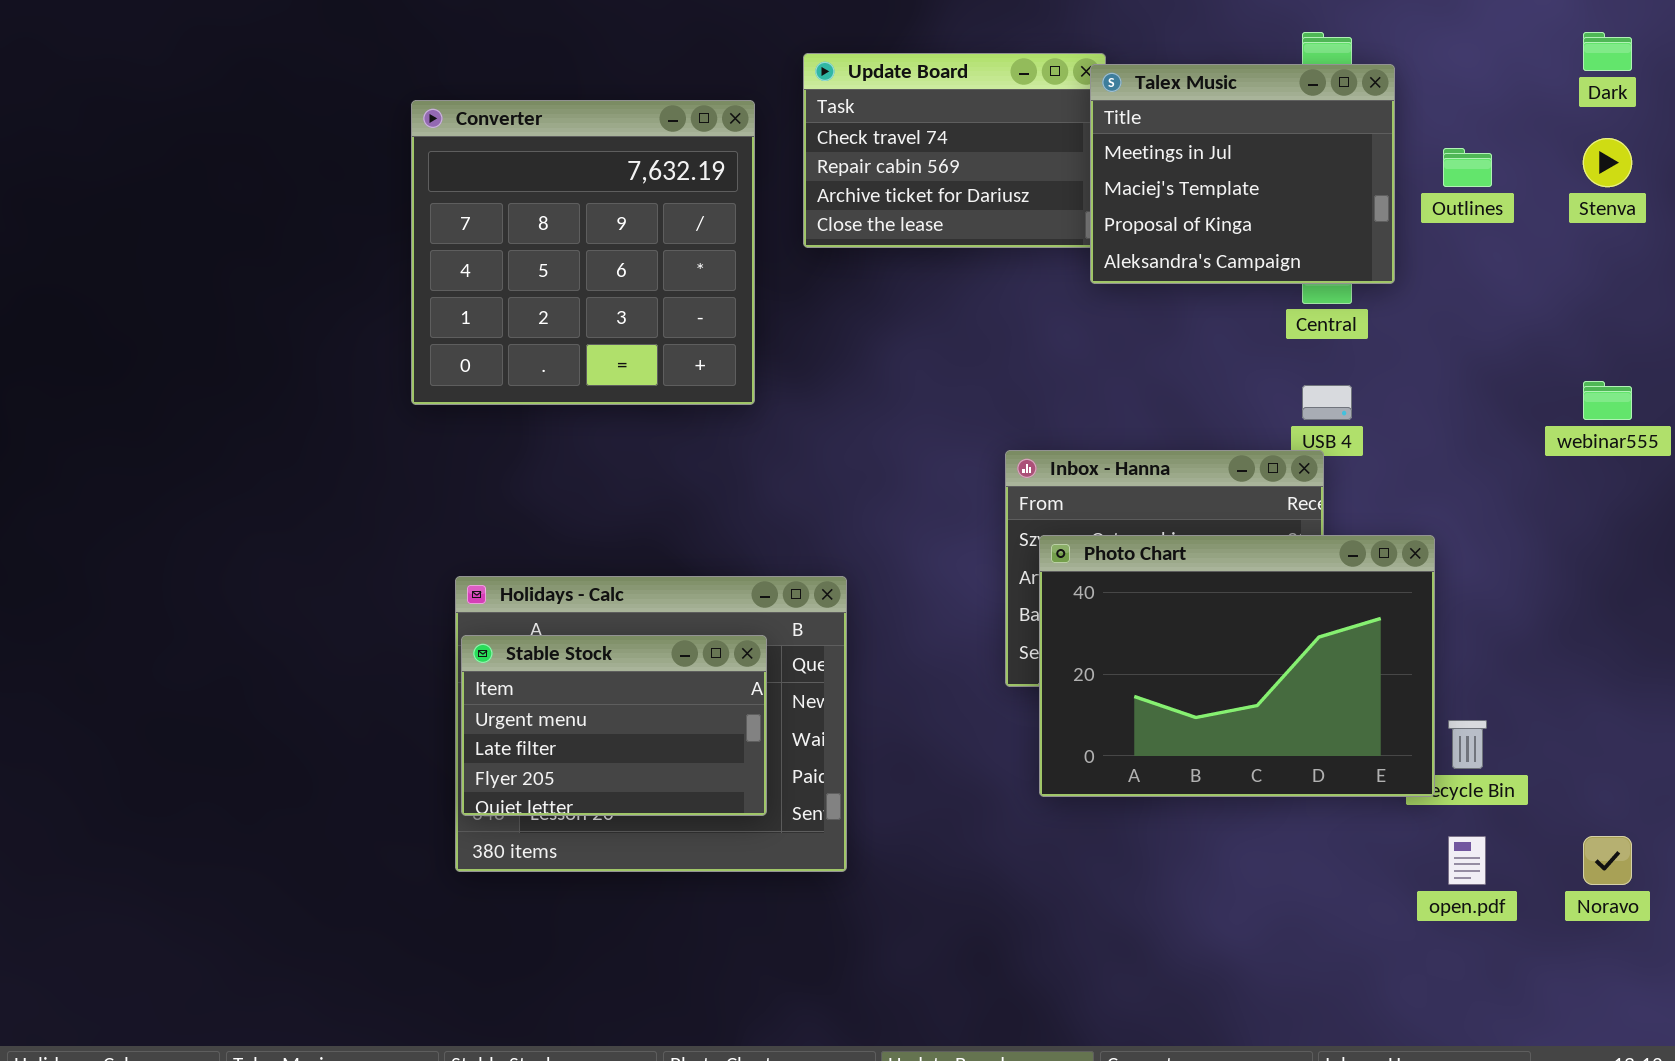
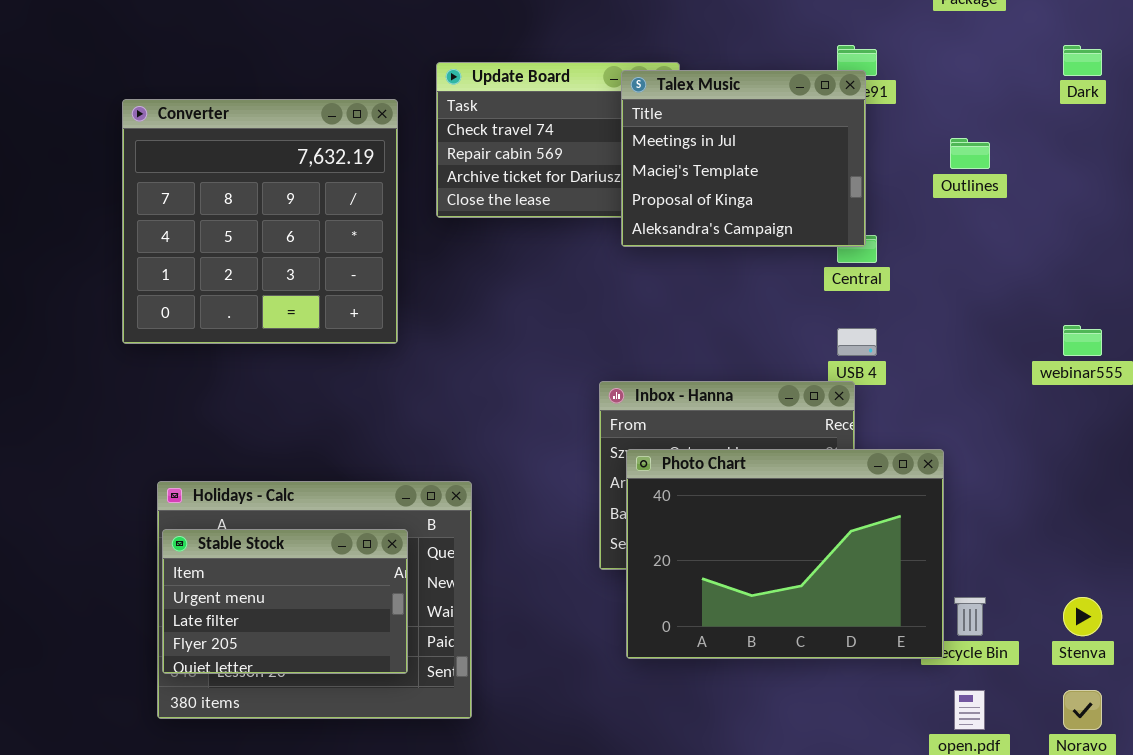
Talex Music: [1090,64,1395,284] -> [621,70,866,247], moved
Stenva: [1583,138,1632,187] -> [1063,597,1102,636], moved

